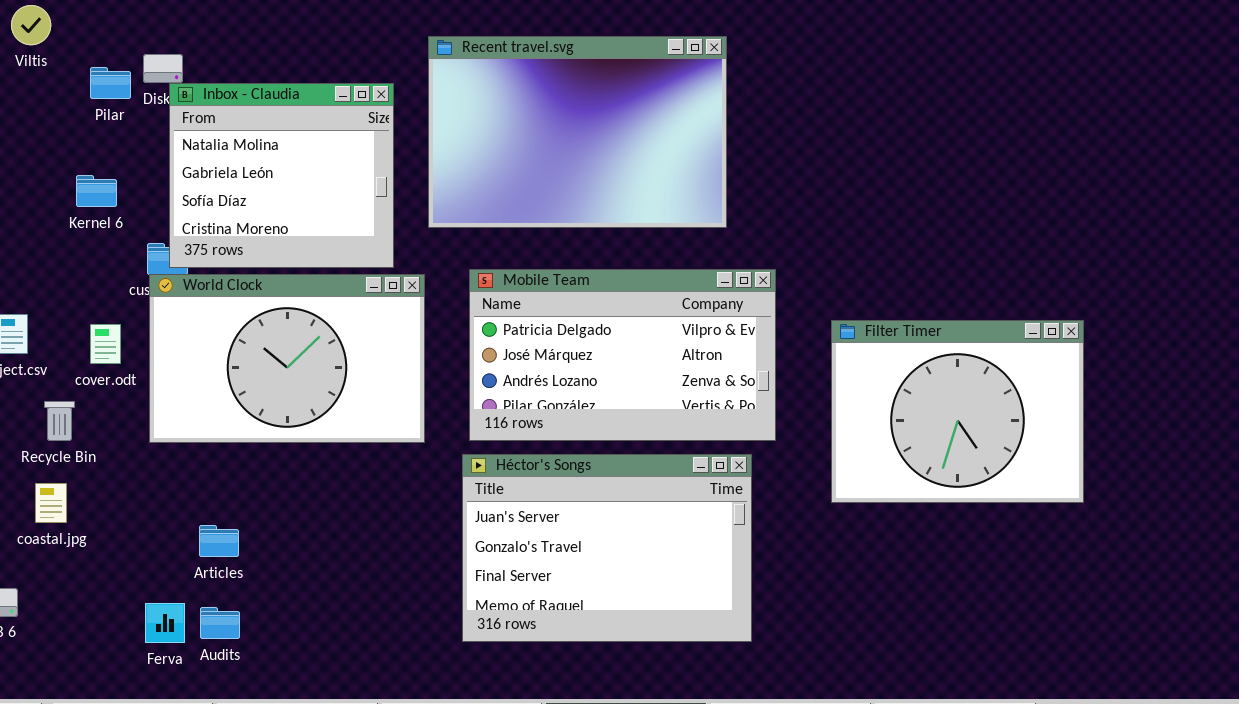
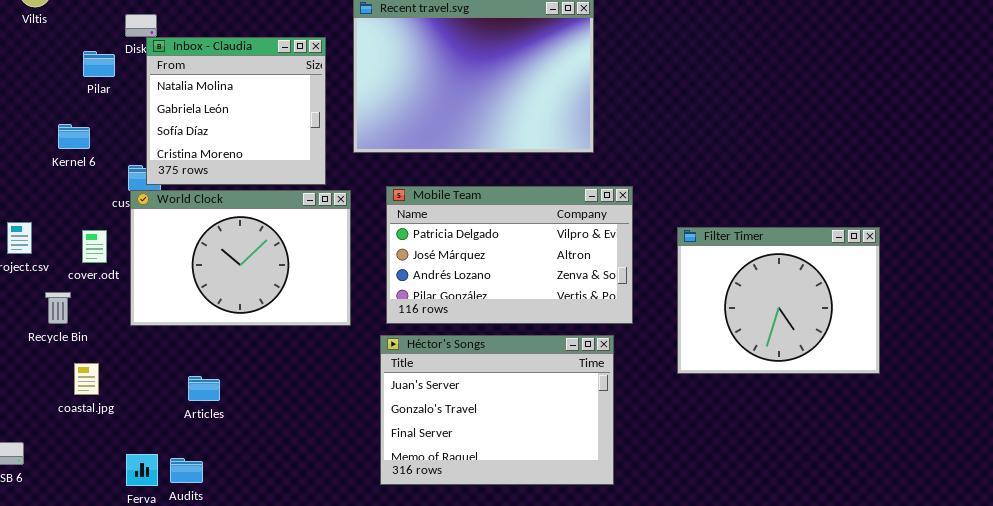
Pilar: [90,67,131,99] -> [83,51,115,77], moved
Kernel 6: [76,175,117,207] -> [58,124,90,149], moved
coastal.jpg: [35,483,67,523] -> [74,363,99,395], moved
Articles: [199,525,239,557] -> [188,376,220,401], moved

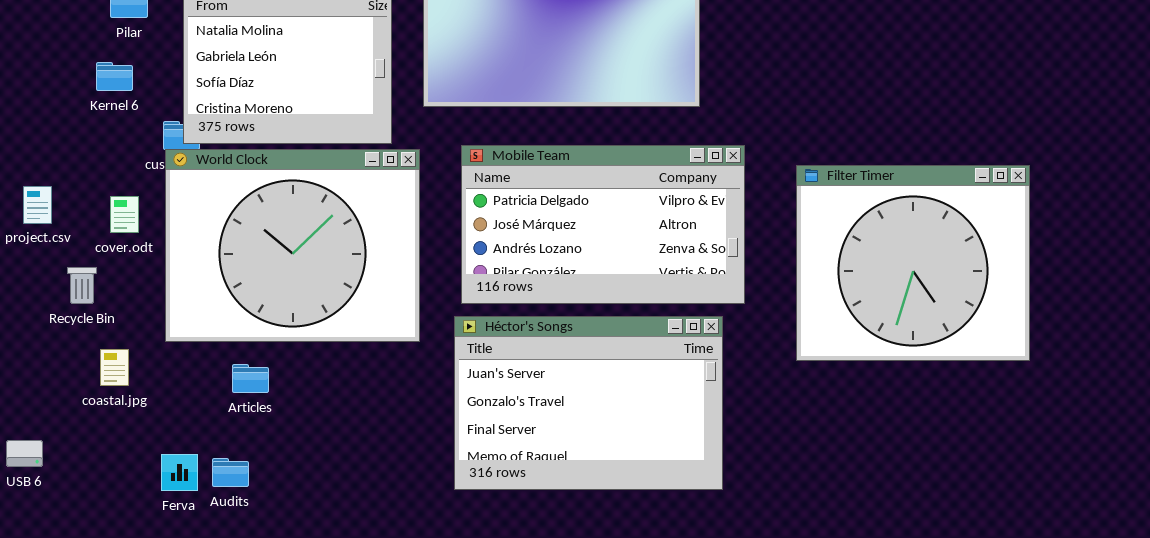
Kernel 6: [58,124,90,149] -> [96,62,133,91], moved
World Clock: [130,190,351,326] -> [165,149,420,342], resized
Filter Timer: [677,227,880,374] -> [796,165,1030,361], resized

